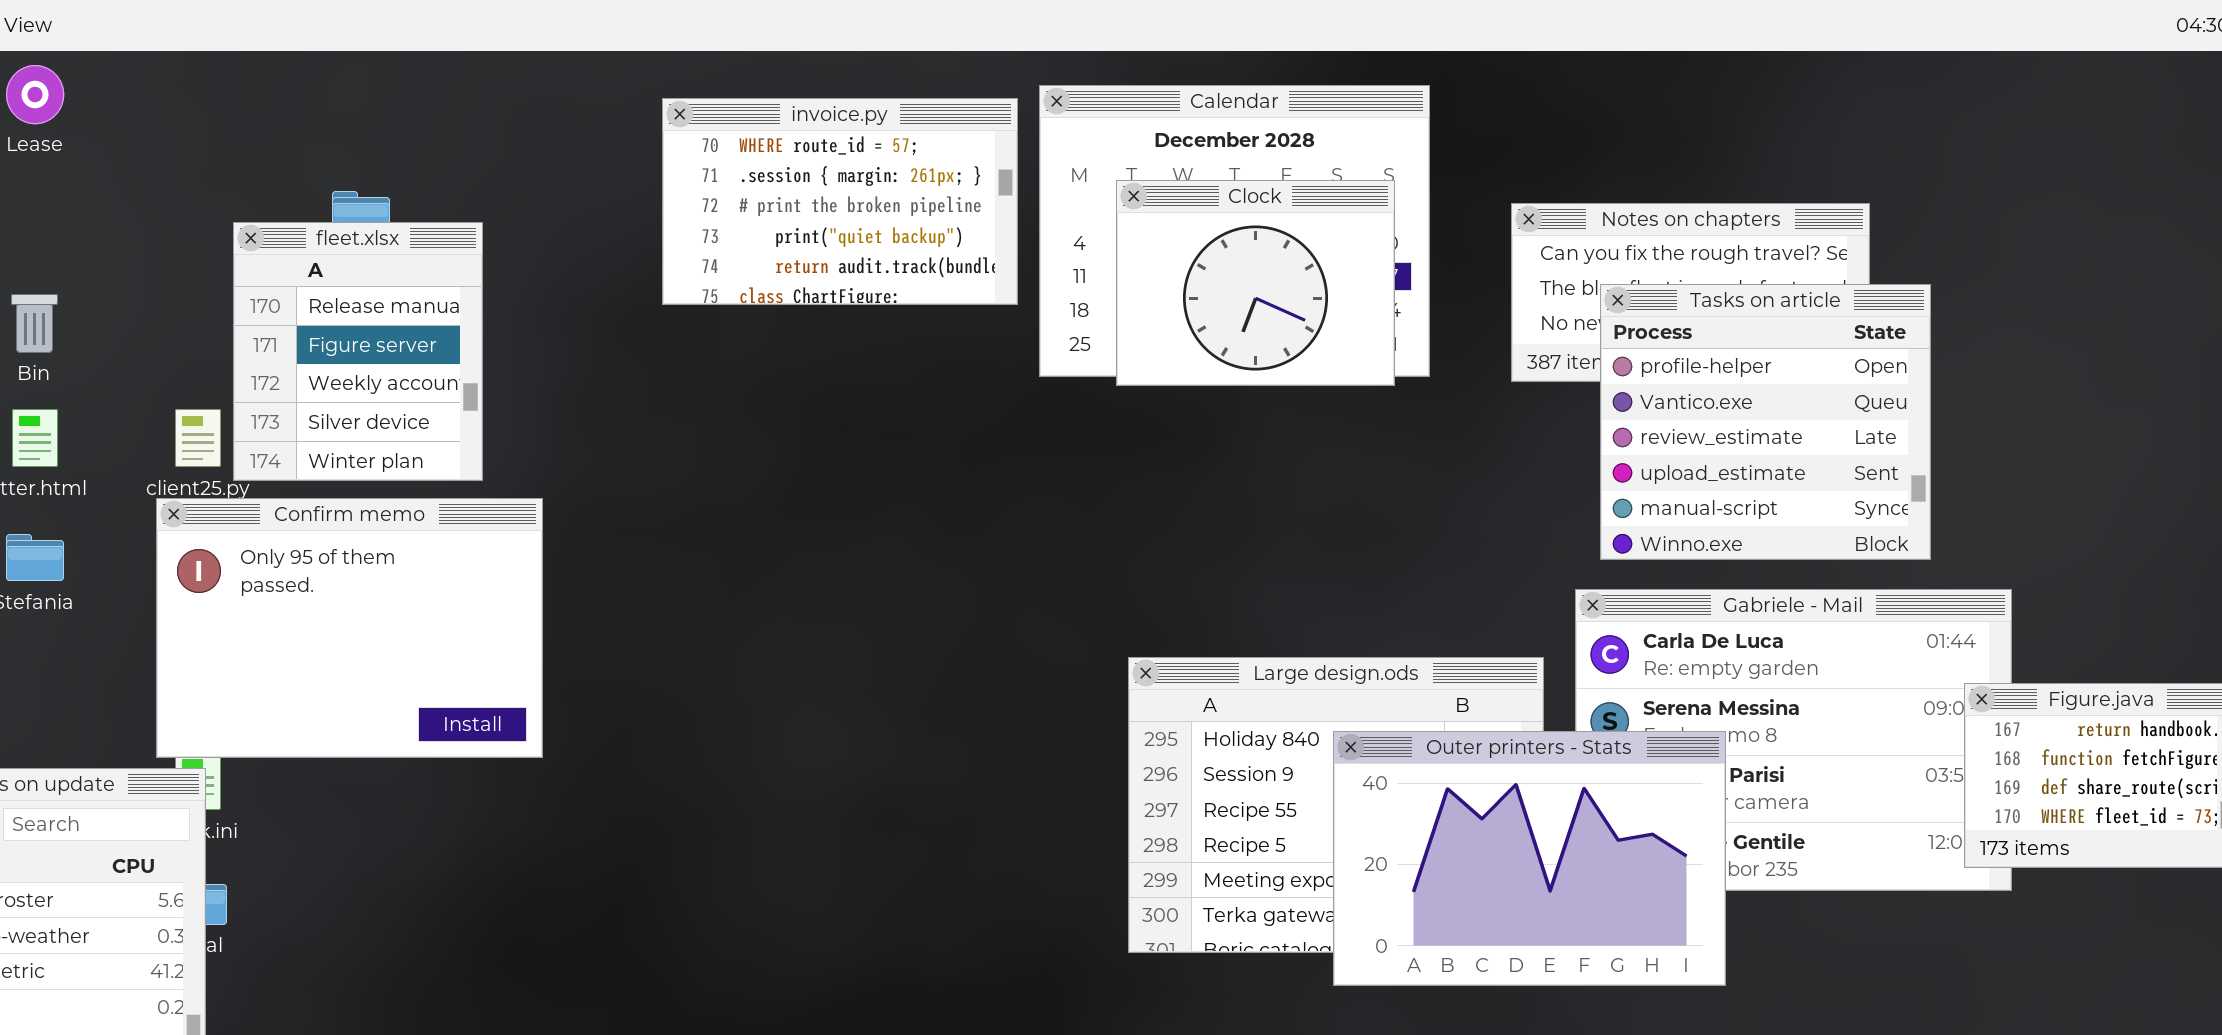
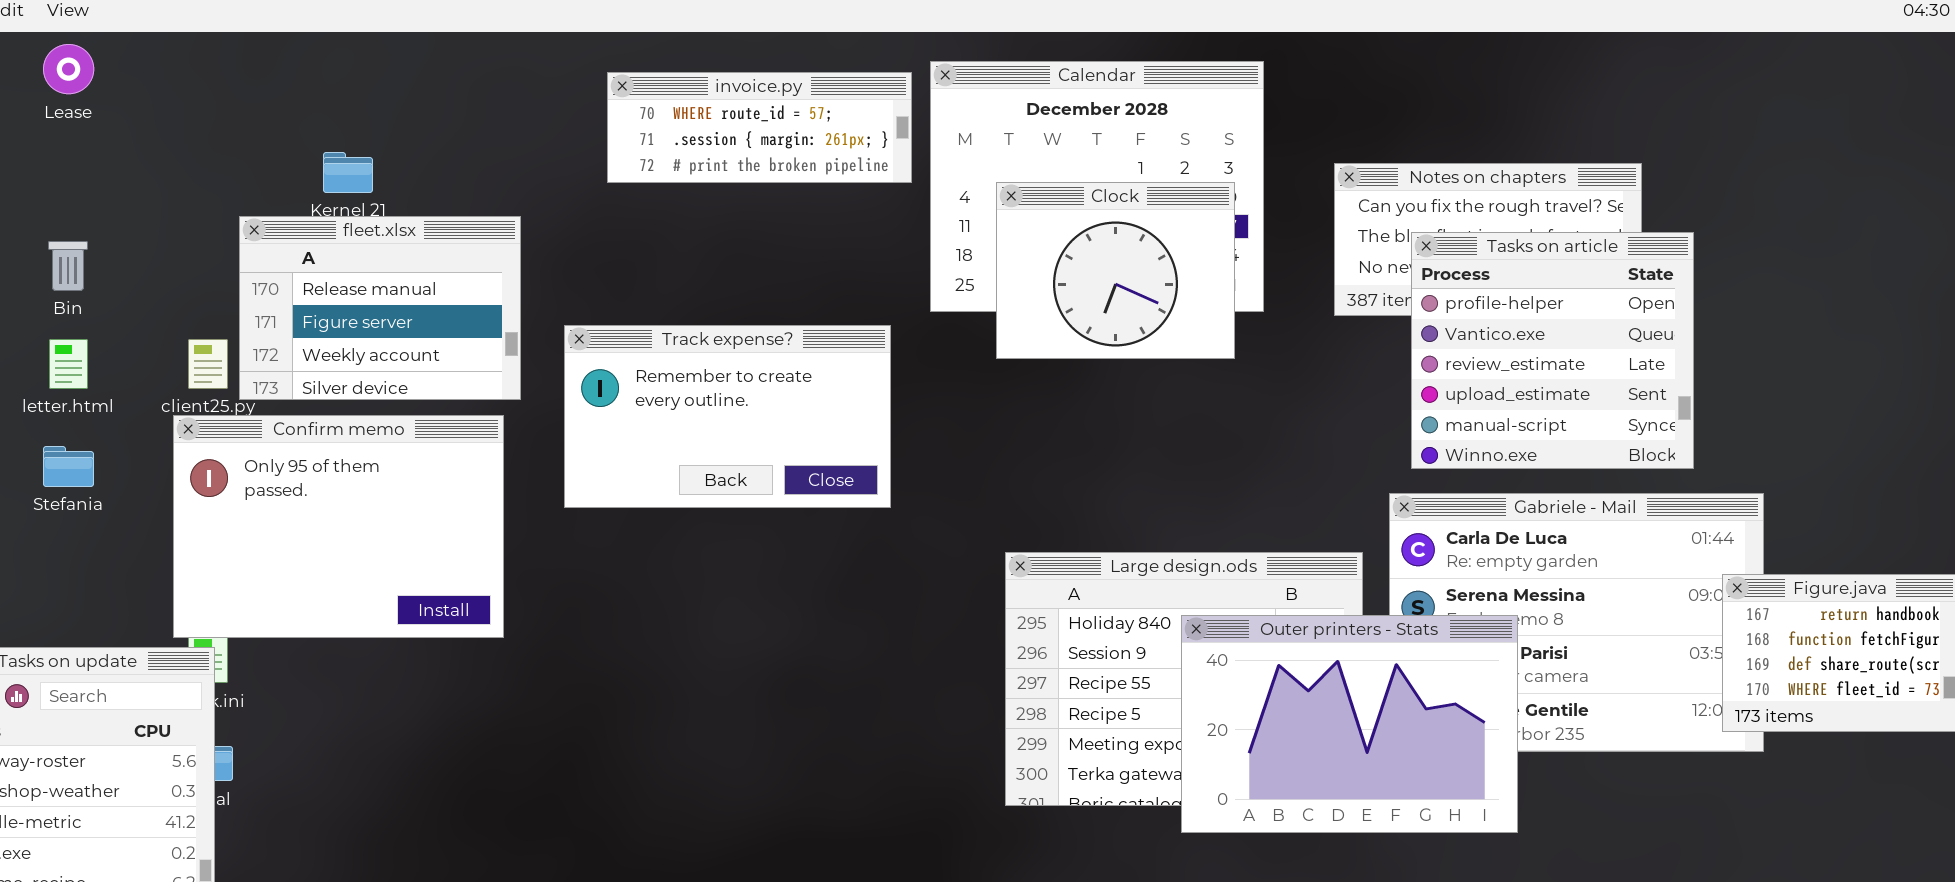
invoice.py: [662,98,1018,305] -> [607,72,912,183], resized
Clock: [1116,180,1395,386] -> [996,182,1235,359], moved
fleet.xlsx: [233,222,483,481] -> [239,216,521,400], resized
Track expense?: none -> [564,325,891,508], opened

